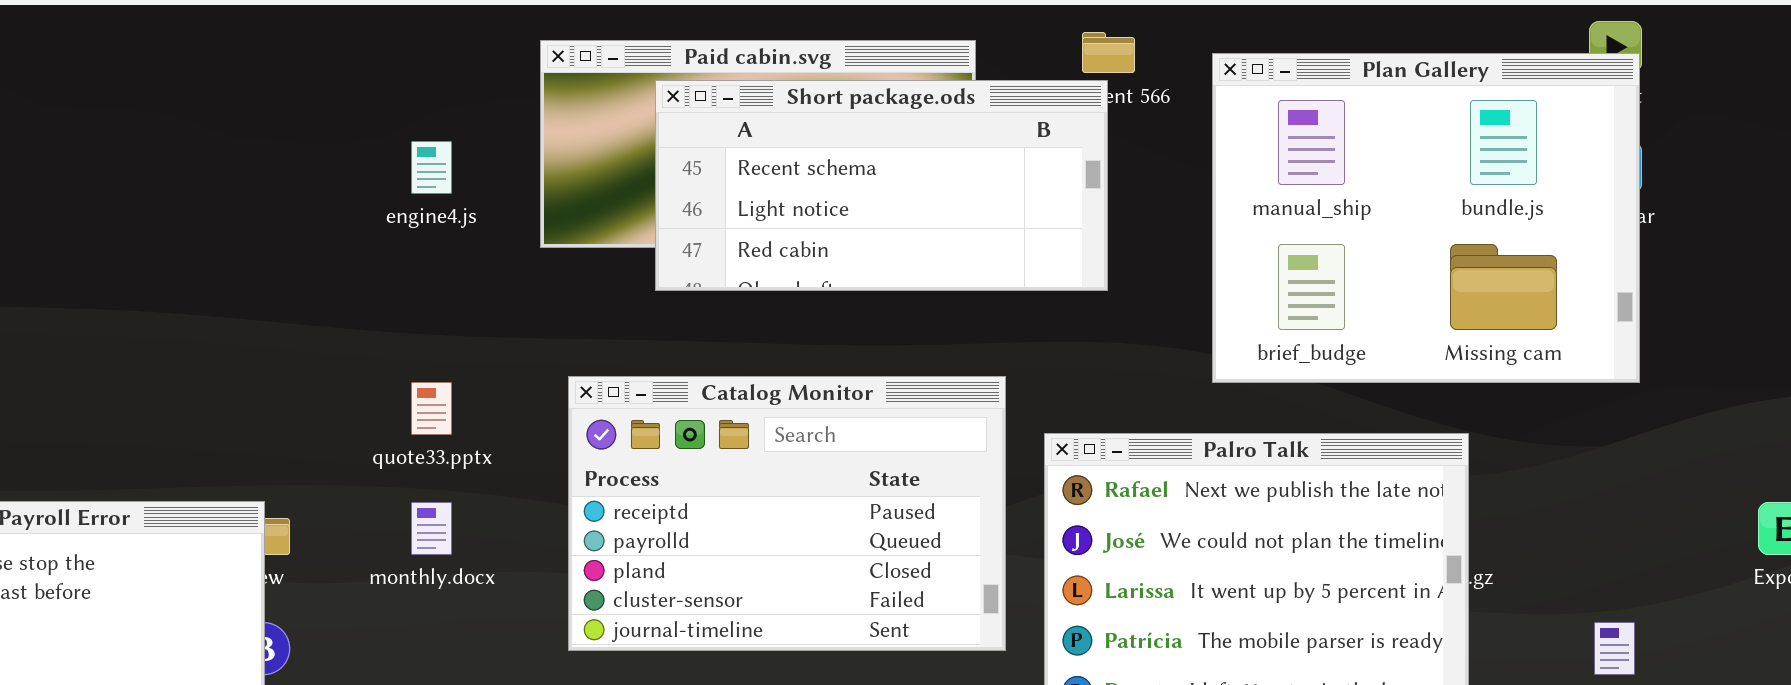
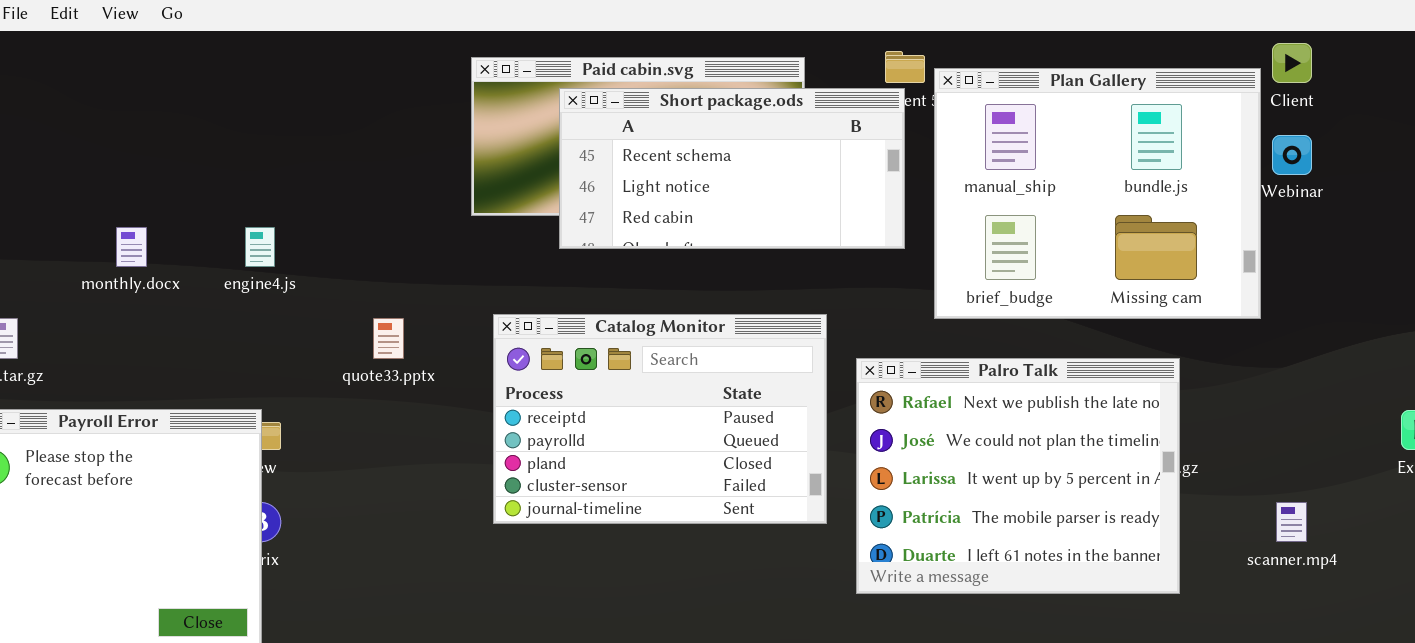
Plan Gallery: [1212,53,1640,383] -> [934,68,1261,319], moved
engine4.js: [411,141,452,194] -> [245,227,275,267], moved
monthly.docx: [411,502,452,555] -> [116,227,147,267], moved

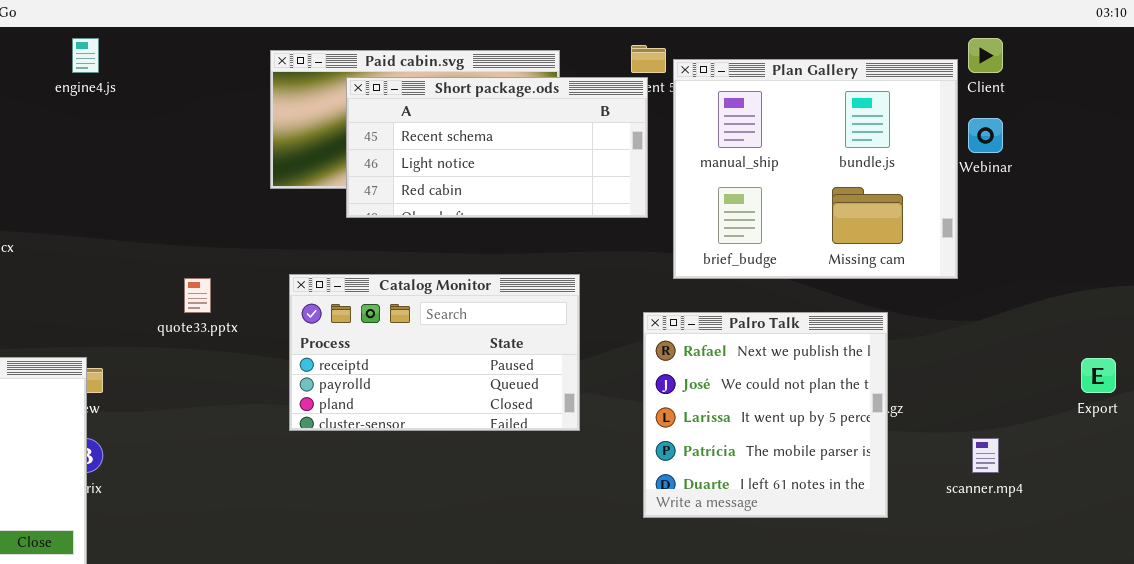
engine4.js: [245,227,275,267] -> [72,38,99,73], moved
Catalog Monitor: [493,314,827,524] -> [289,274,580,431], resized
Palro Talk: [856,358,1180,594] -> [643,312,888,518], resized

